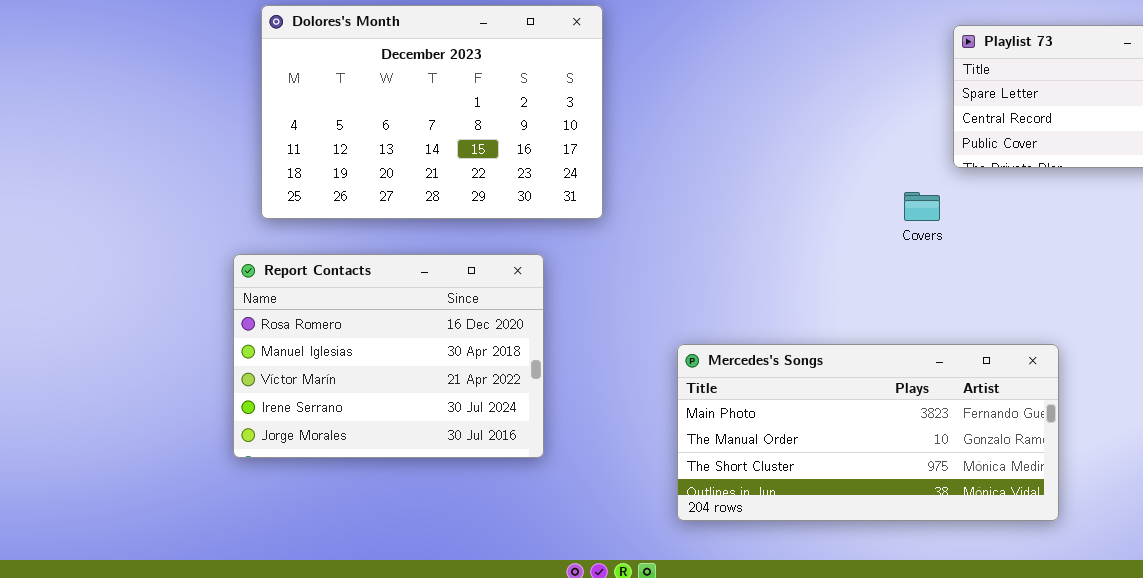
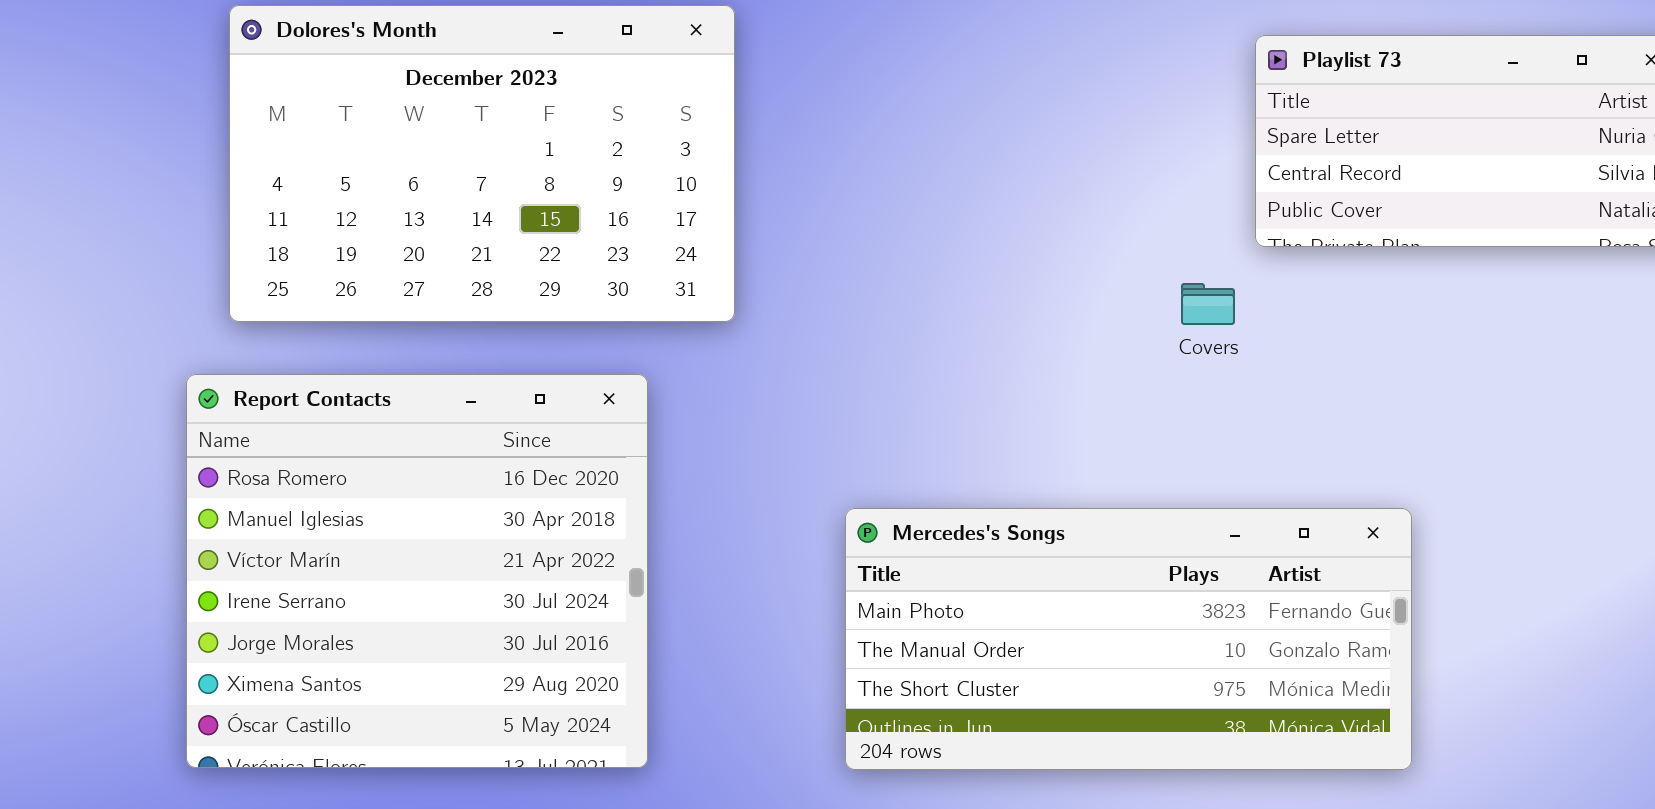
Report Contacts: [233,254,544,458] -> [186,374,648,768], resized

